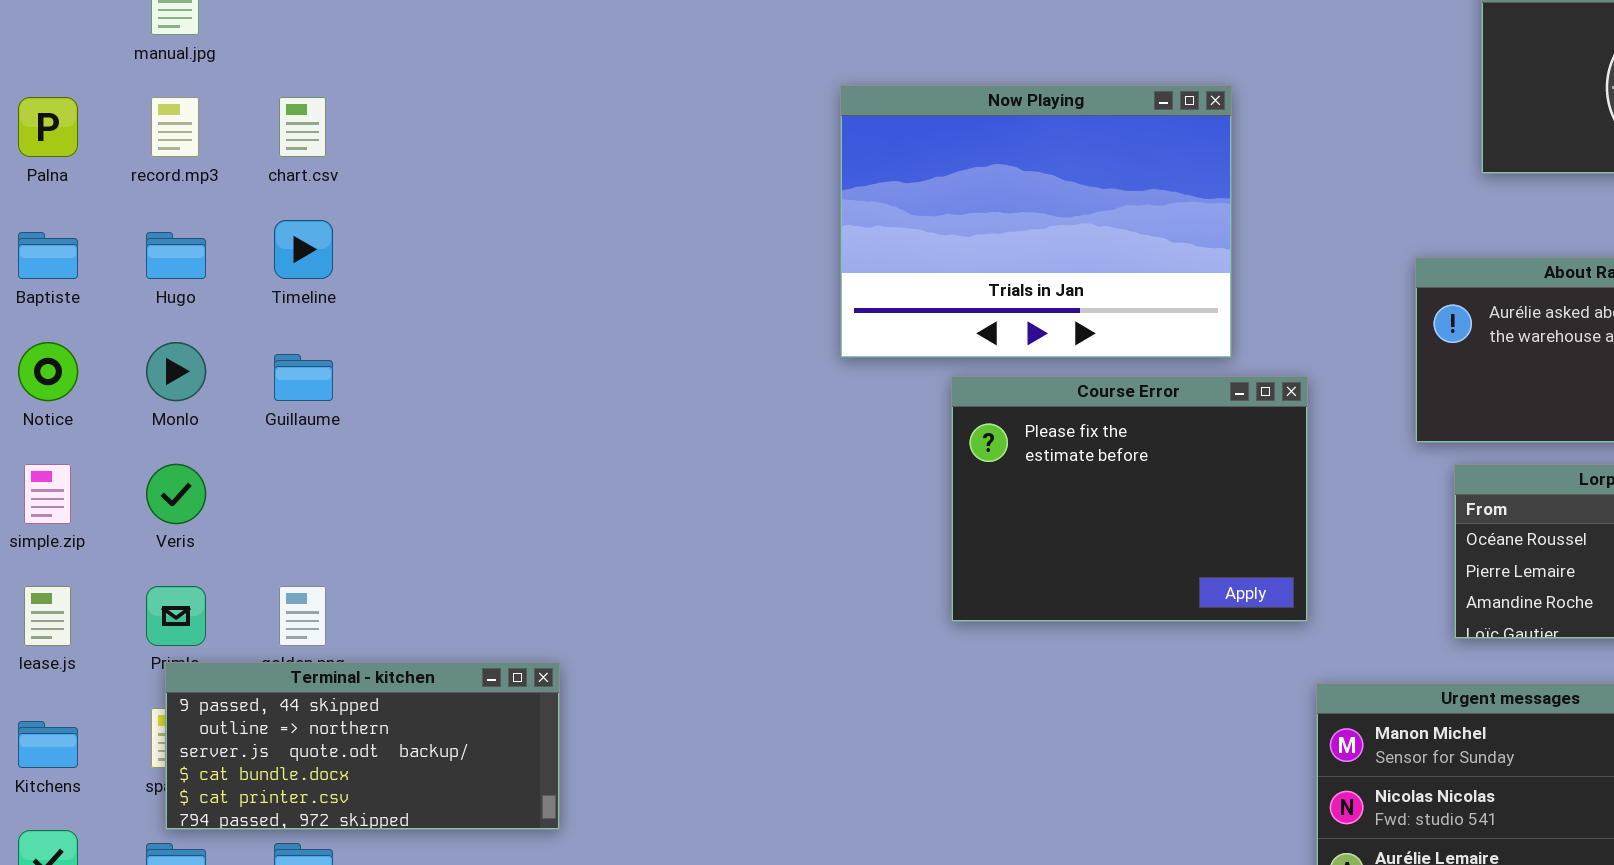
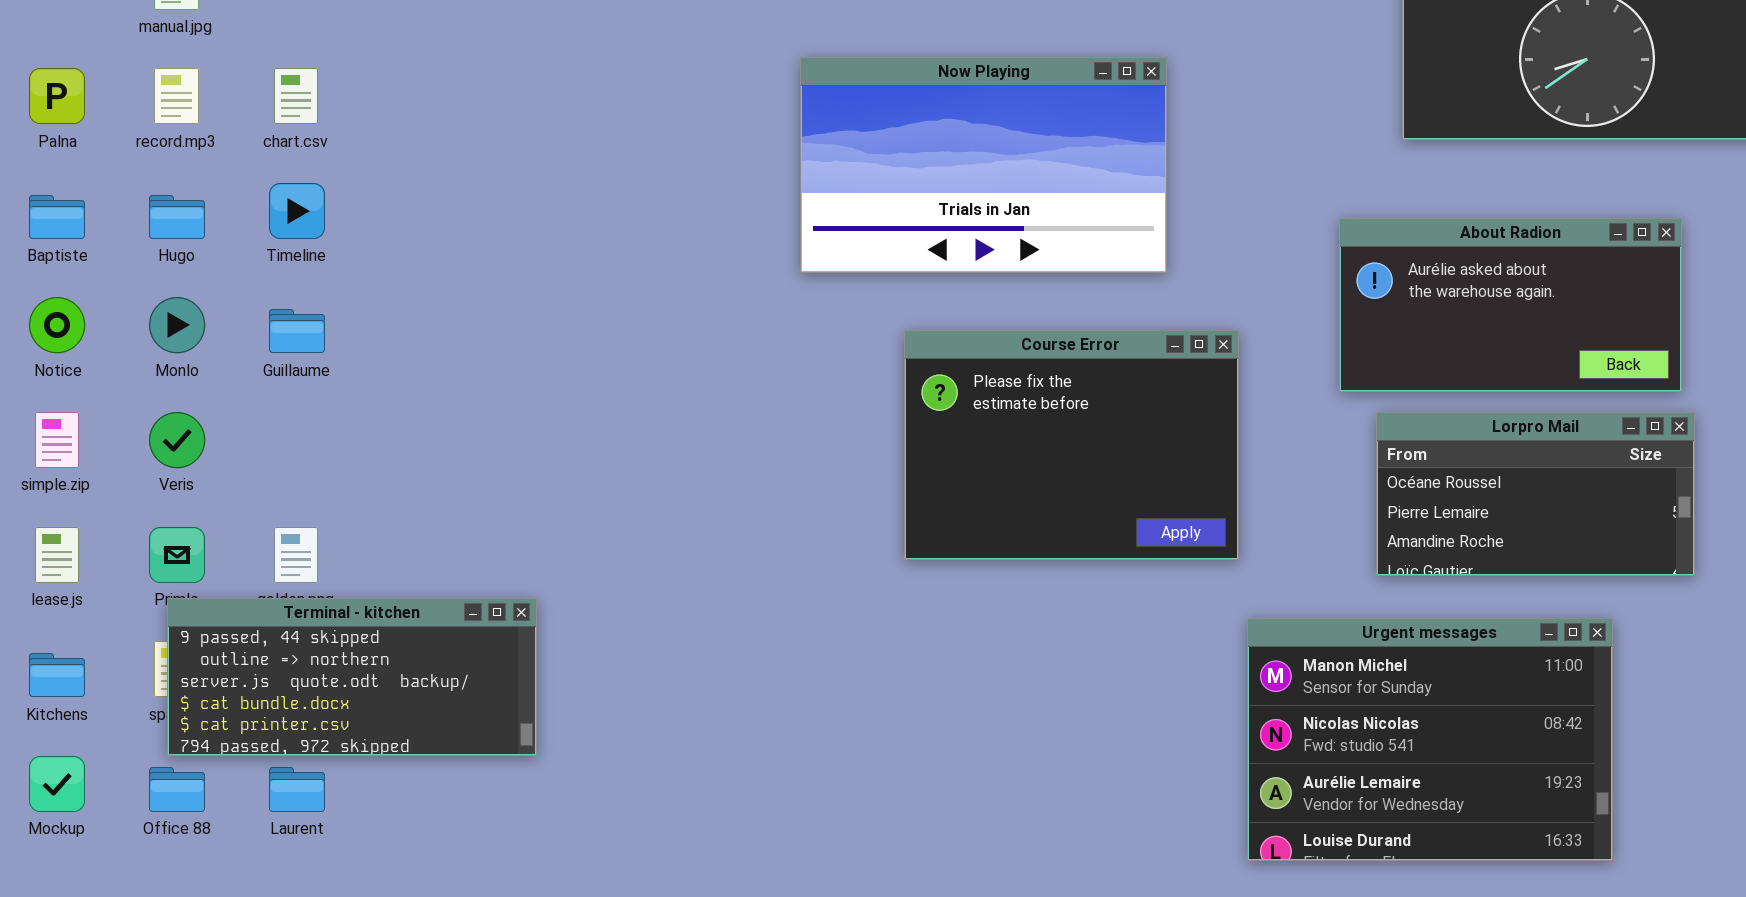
Now Playing: [840,85,1232,358] -> [800,57,1167,273], resized

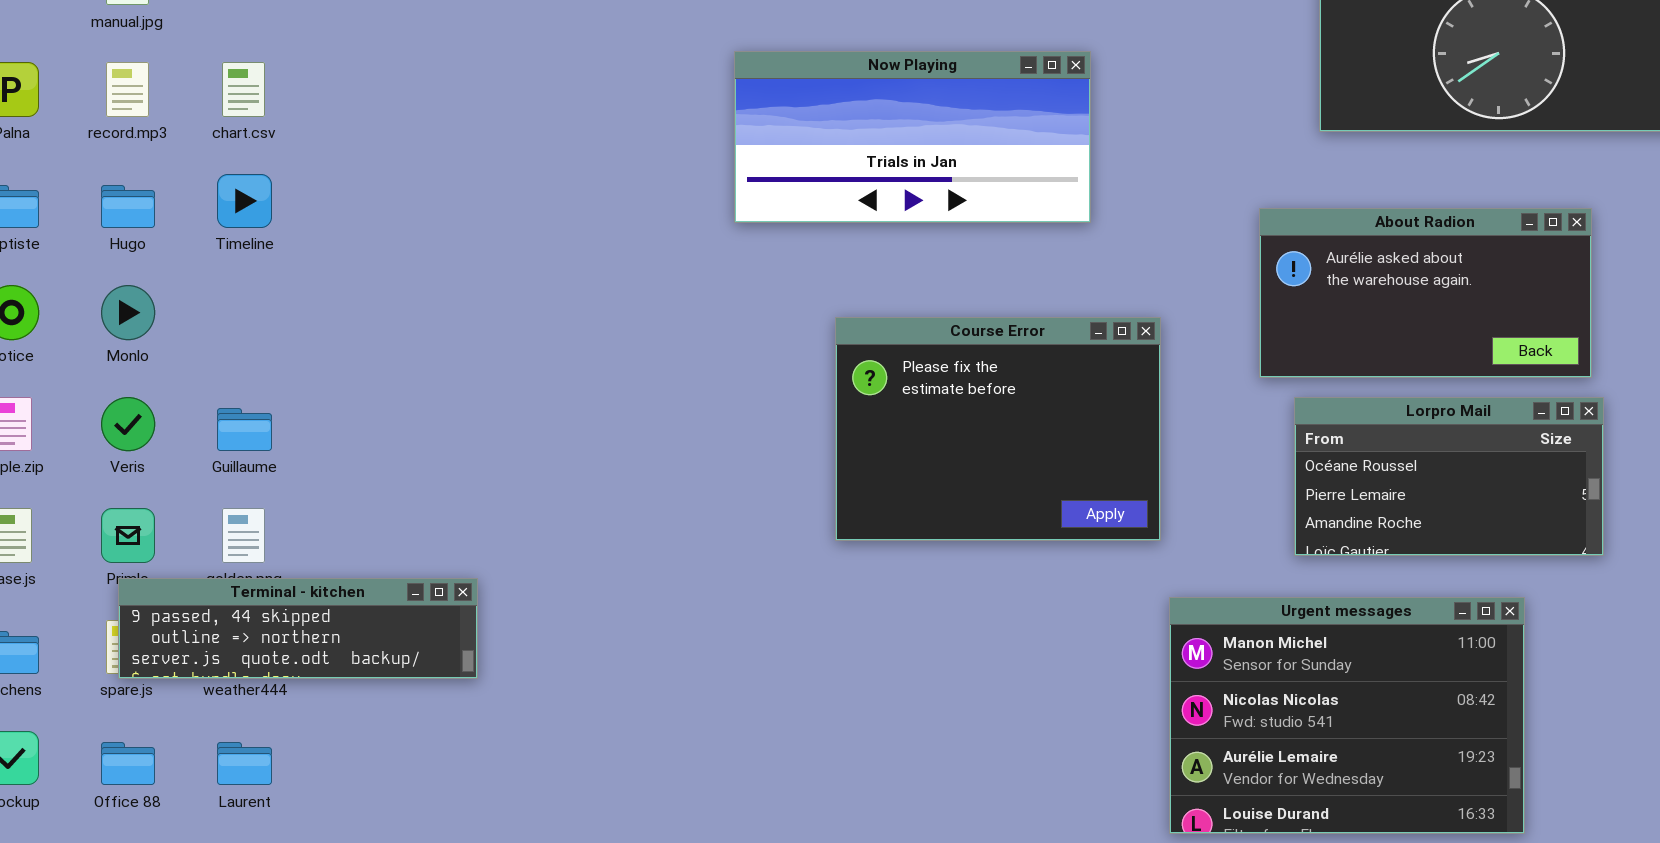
Now Playing: [800,57,1167,273] -> [734,51,1091,223], resized
Guillaume: [269,309,325,353] -> [217,408,272,451], moved
Terminal - kitchen: [167,598,537,756] -> [118,578,478,679], resized

